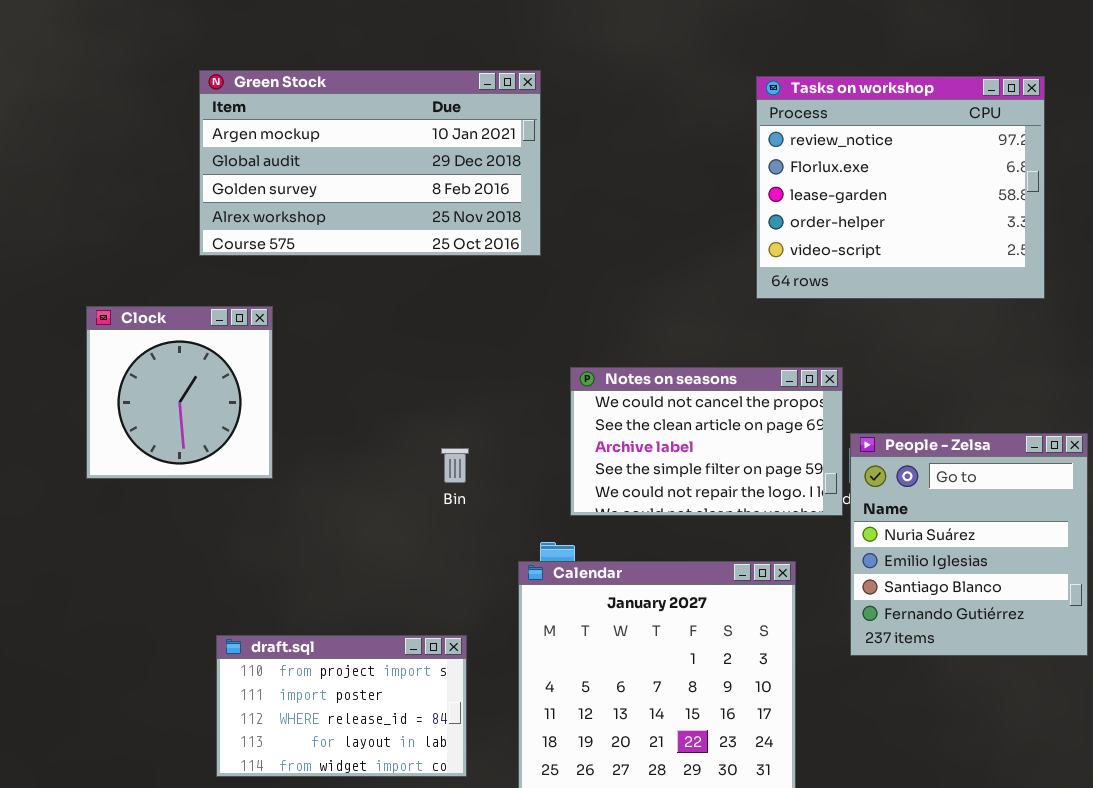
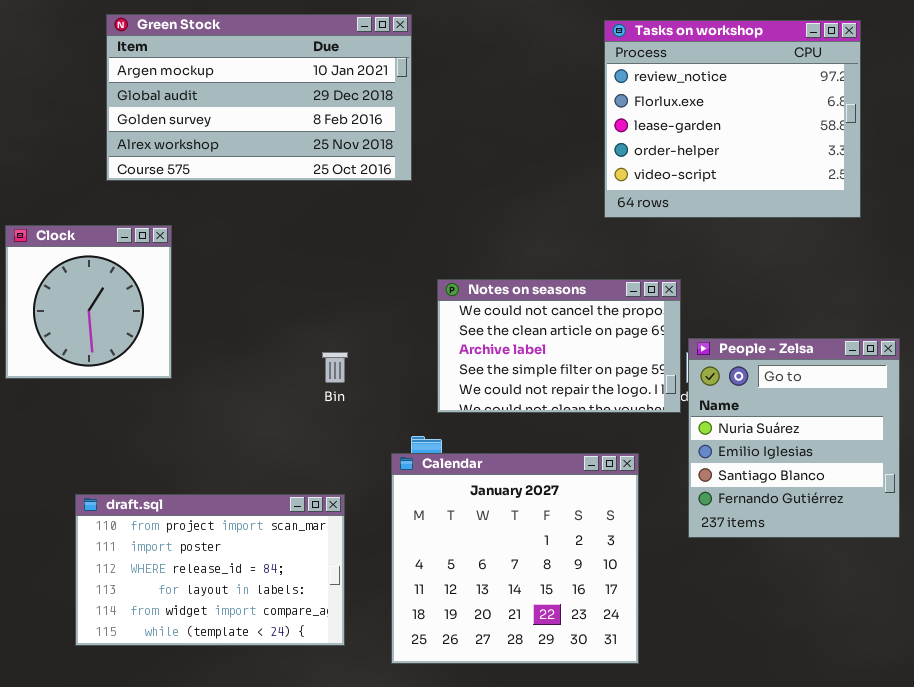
draft.sql: [216,635,467,777] -> [75,494,345,646], resized

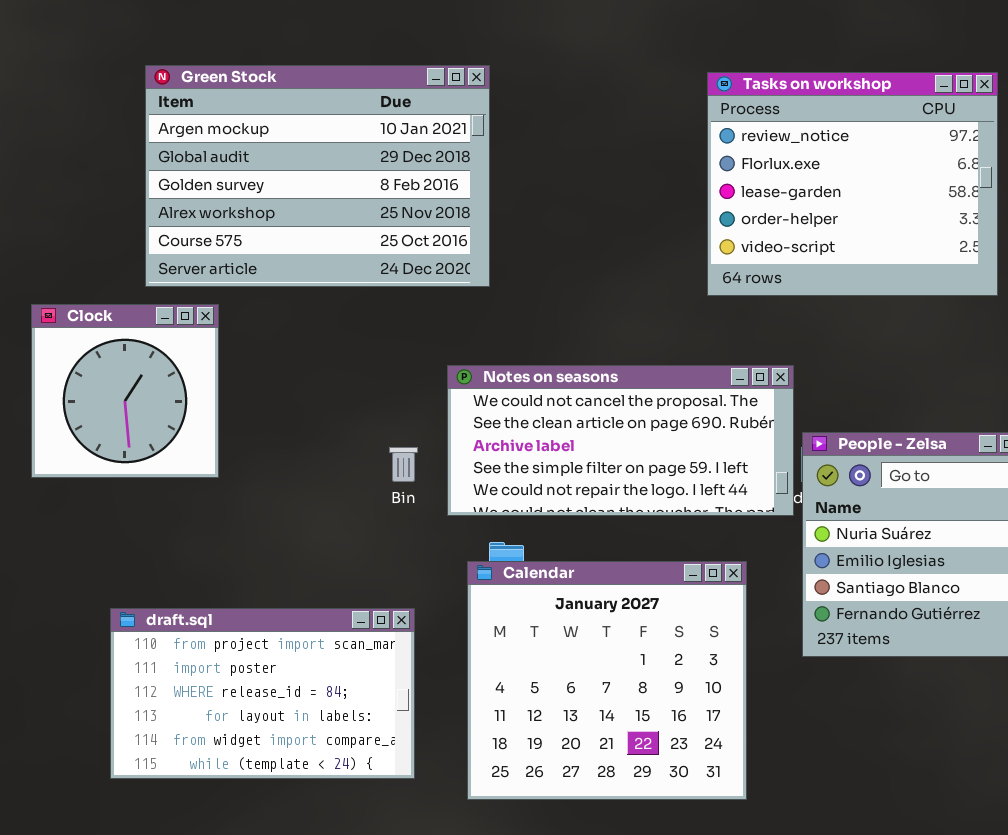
Green Stock: [106,14,412,181] -> [145,65,490,287], resized
Notes on seasons: [437,279,681,413] -> [447,365,794,516], resized

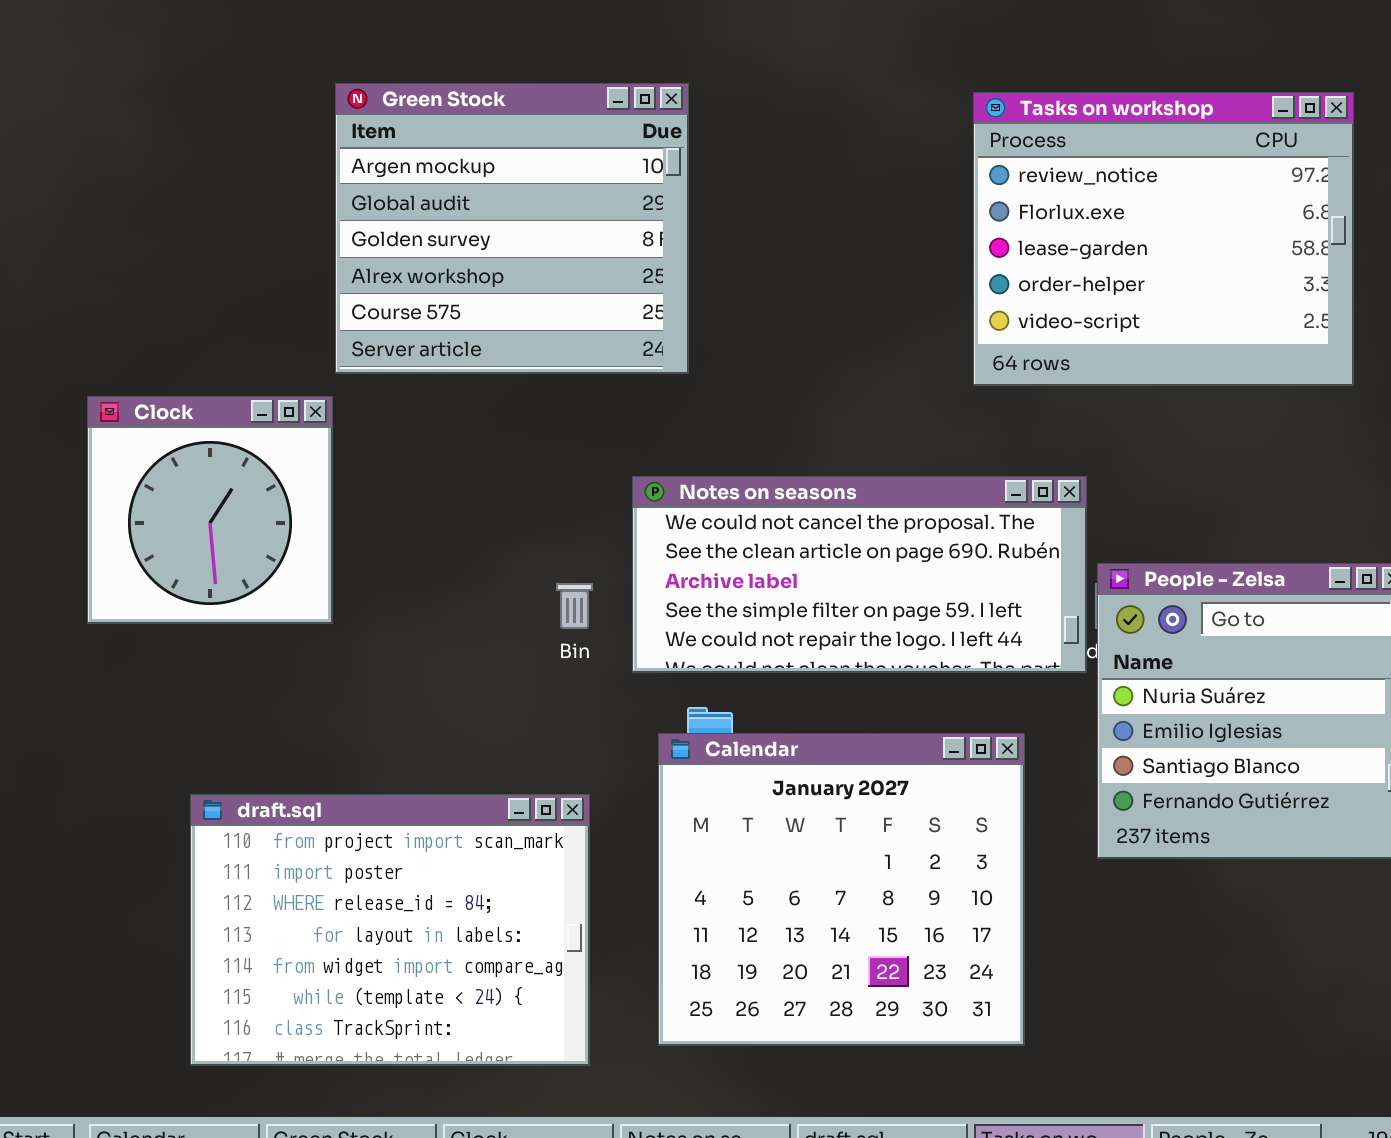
Green Stock: [145,65,490,287] -> [335,83,689,374], resized
draft.sql: [110,608,415,779] -> [190,794,590,1066], resized

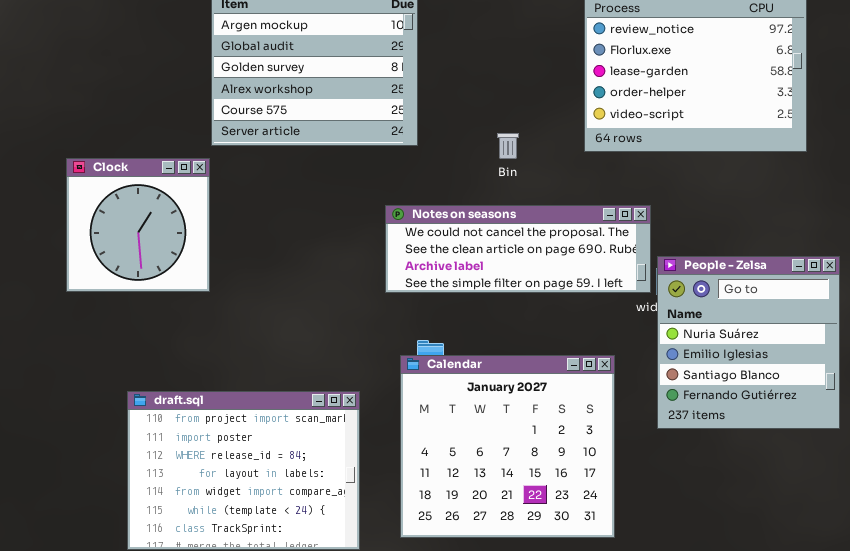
Notes on seasons: [632,476,1087,673] -> [385,205,651,293], resized
Bin: [556,583,593,629] -> [497,133,519,159], moved

